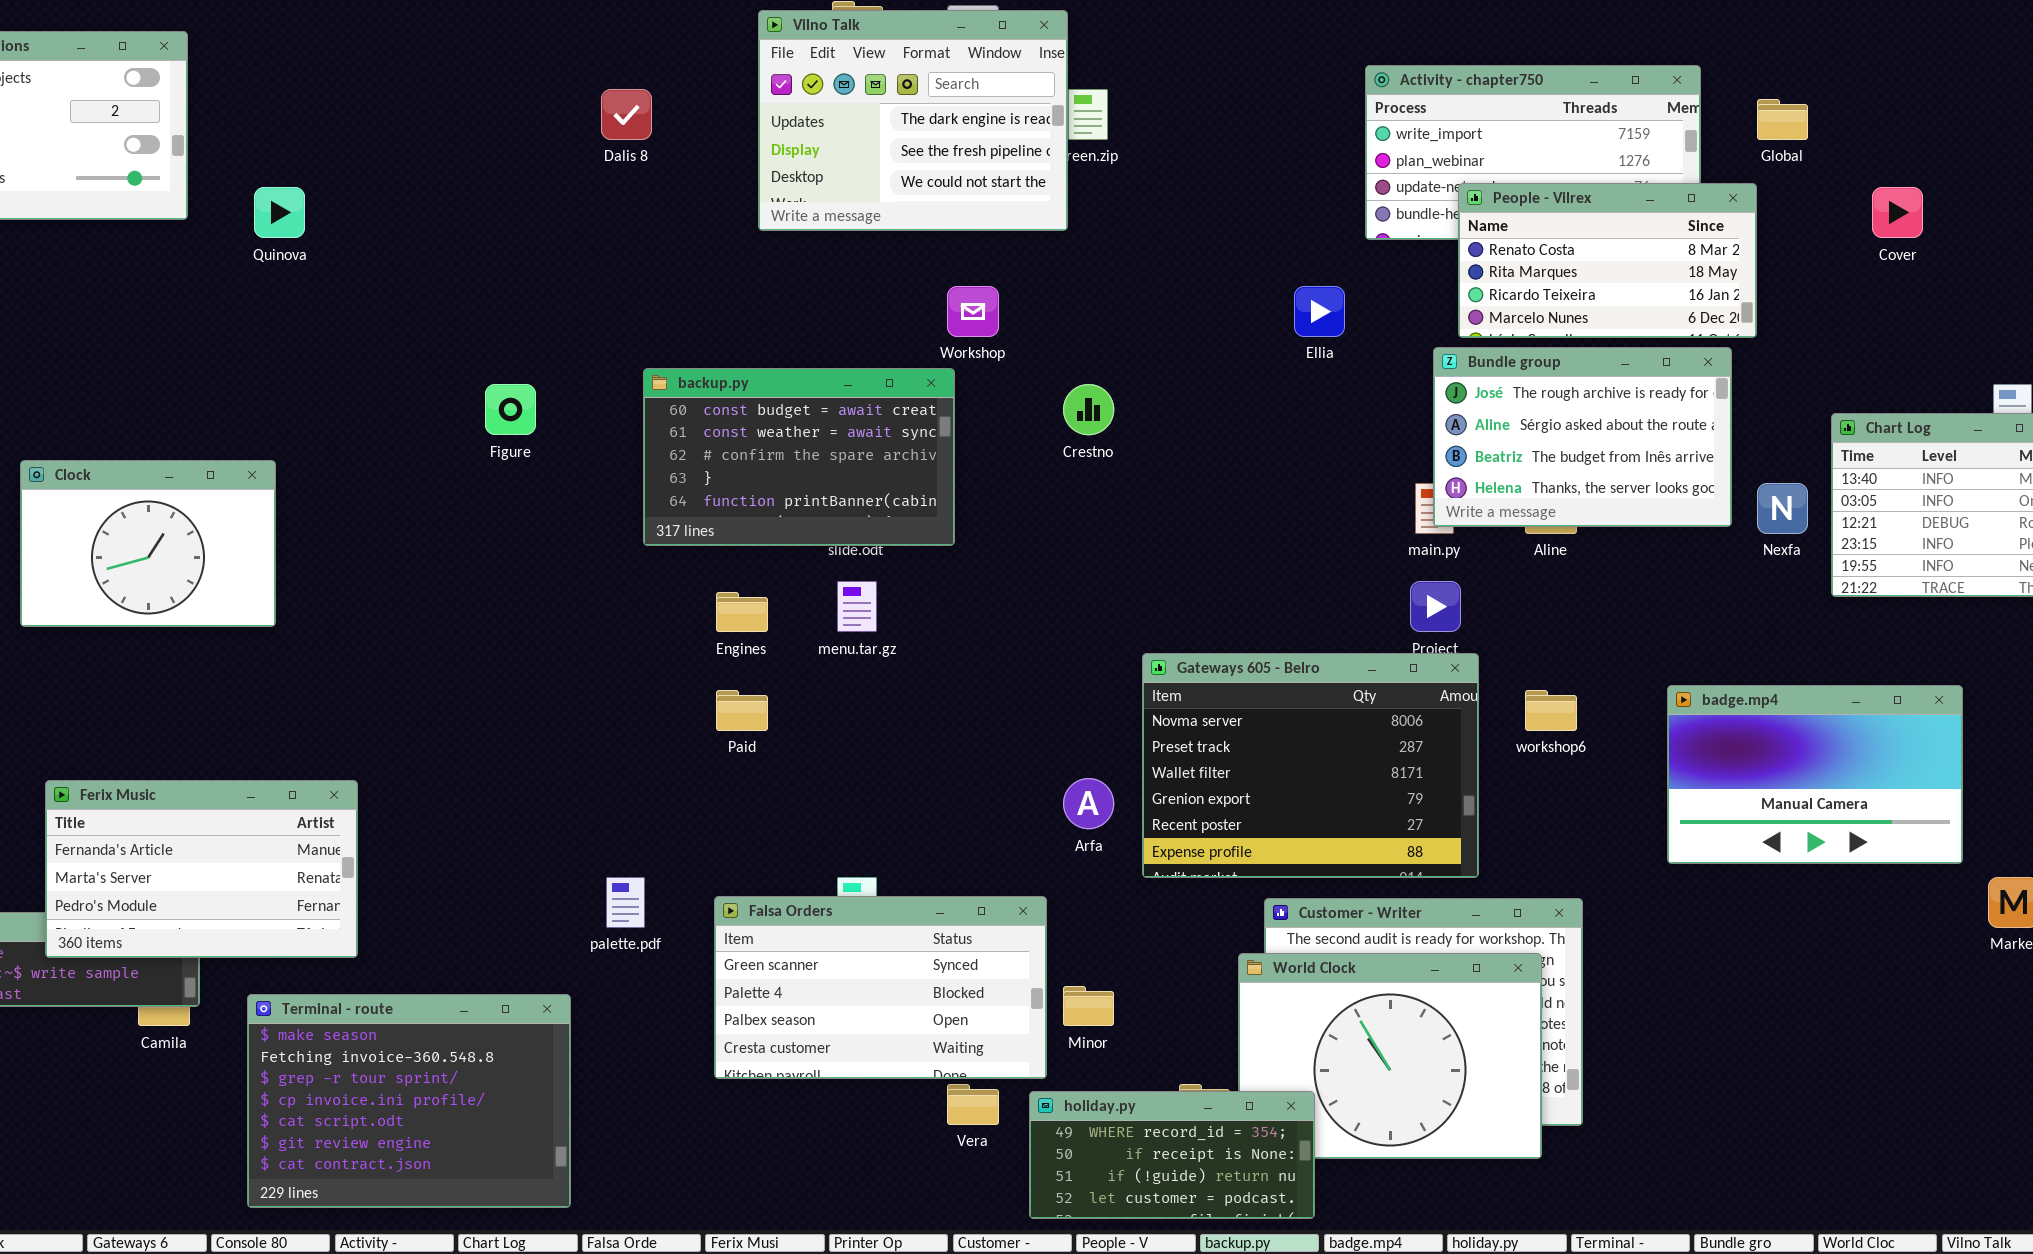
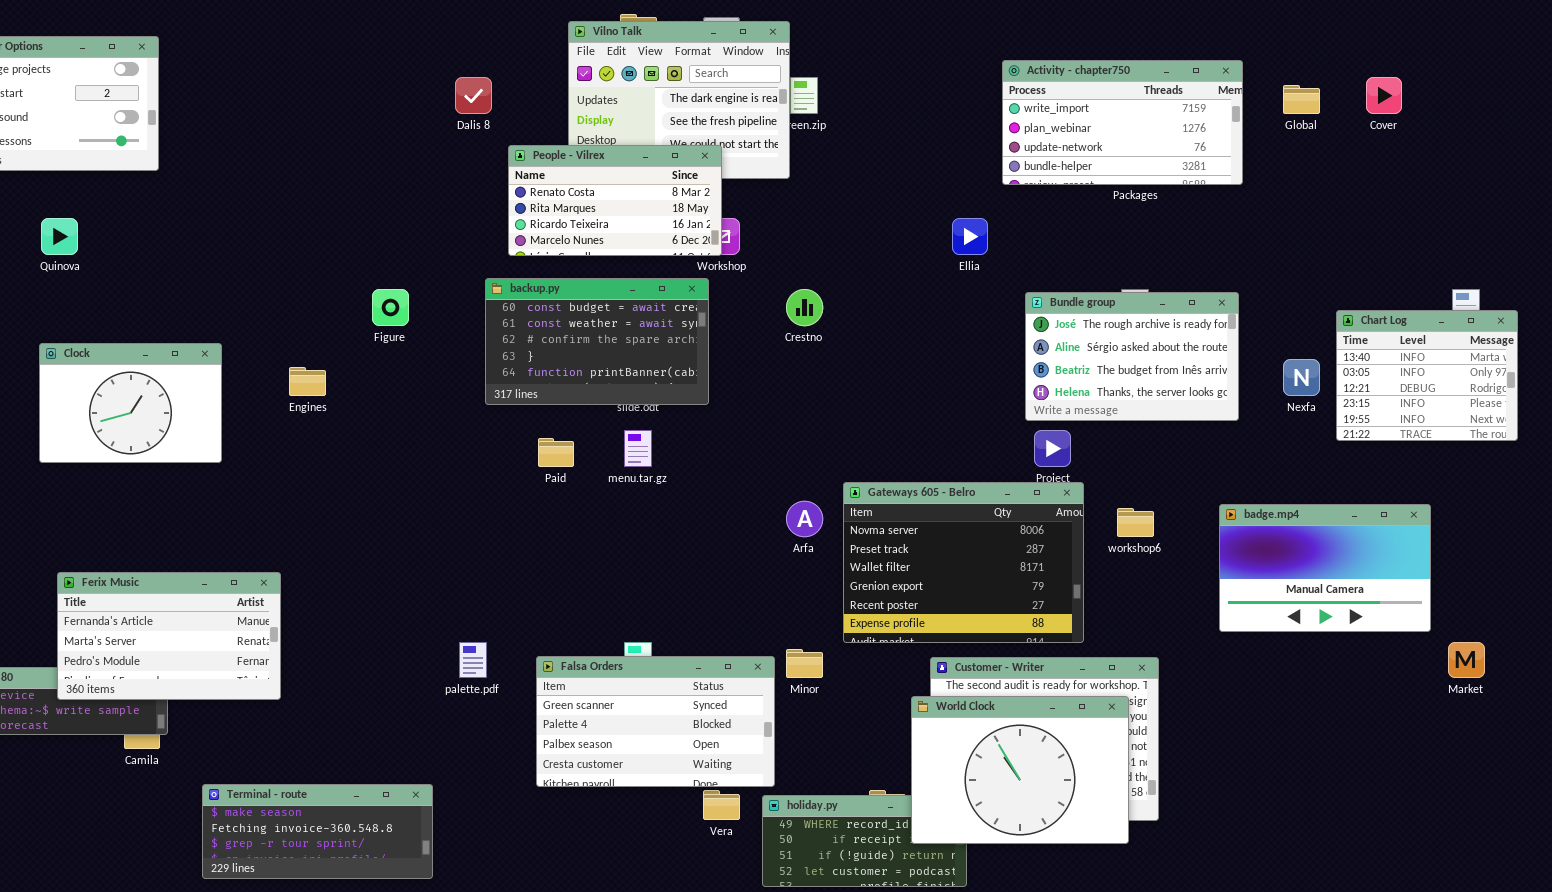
People - Vilrex: [1458,183,1757,338] -> [508,145,722,256], moved
Quinova: [254,187,305,238] -> [41,218,78,255], moved
Cover: [1872,187,1923,238] -> [1366,77,1402,114], moved
Bundle group: [1433,347,1732,527] -> [1025,292,1239,421], moved
Engines: [716,592,768,632] -> [289,367,326,396], moved
Paid: [716,690,768,731] -> [538,438,574,467], moved
Arfa: [1063,778,1114,829] -> [786,501,823,537], moved
World Clock: [1238,953,1542,1159] -> [911,696,1129,844], raised
Minor: [1063,986,1114,1026] -> [786,649,823,678], moved
Terminal - route: [247,994,571,1208] -> [202,784,433,879], resized

